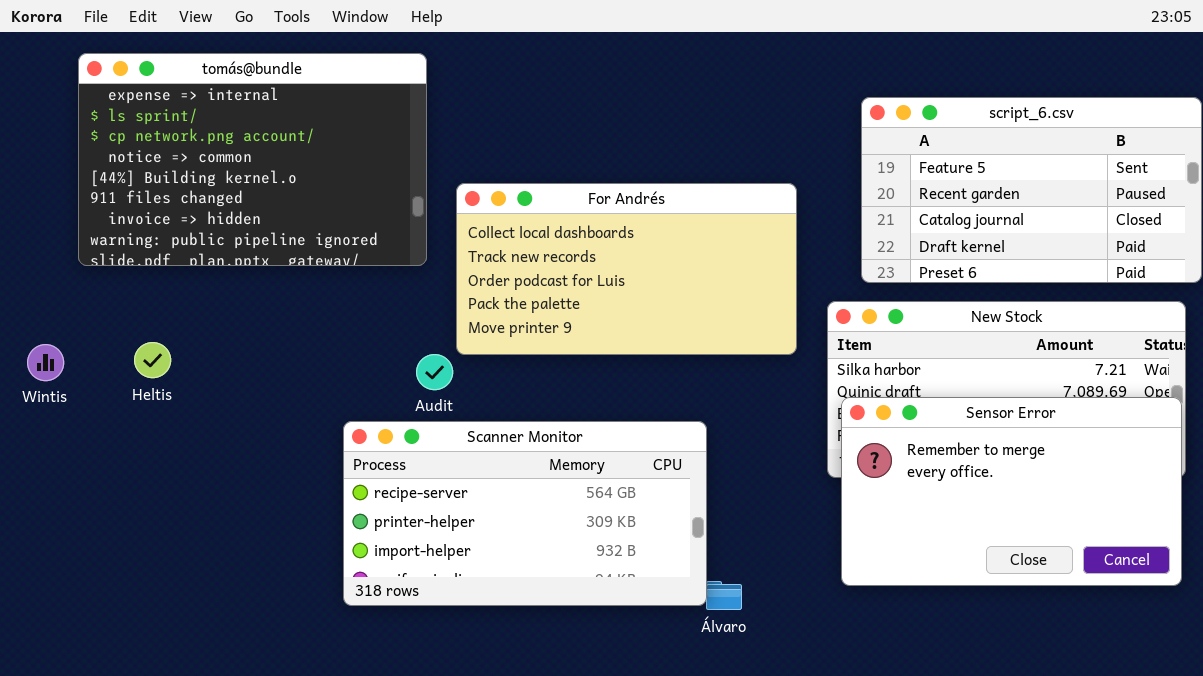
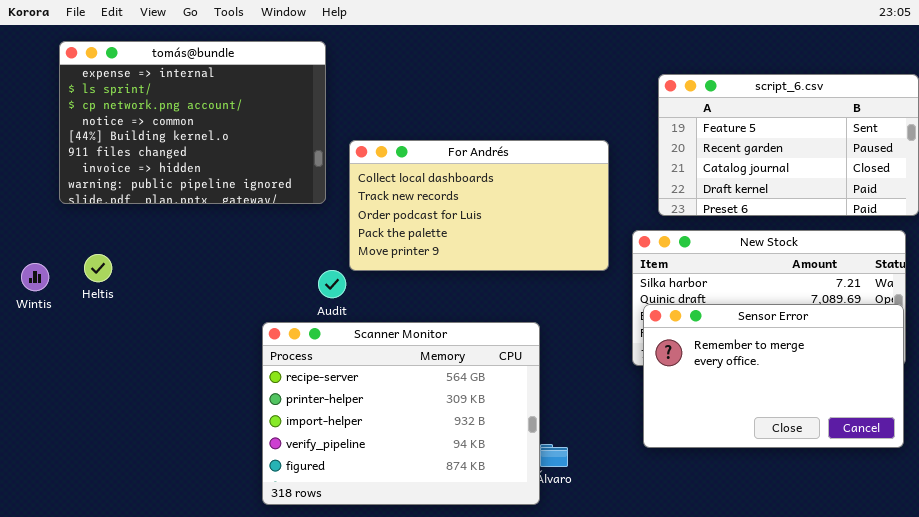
Heltis: [134,342,171,378] -> [84,254,112,282], moved
Scanner Monitor: [343,421,707,606] -> [262,322,540,505], resized

